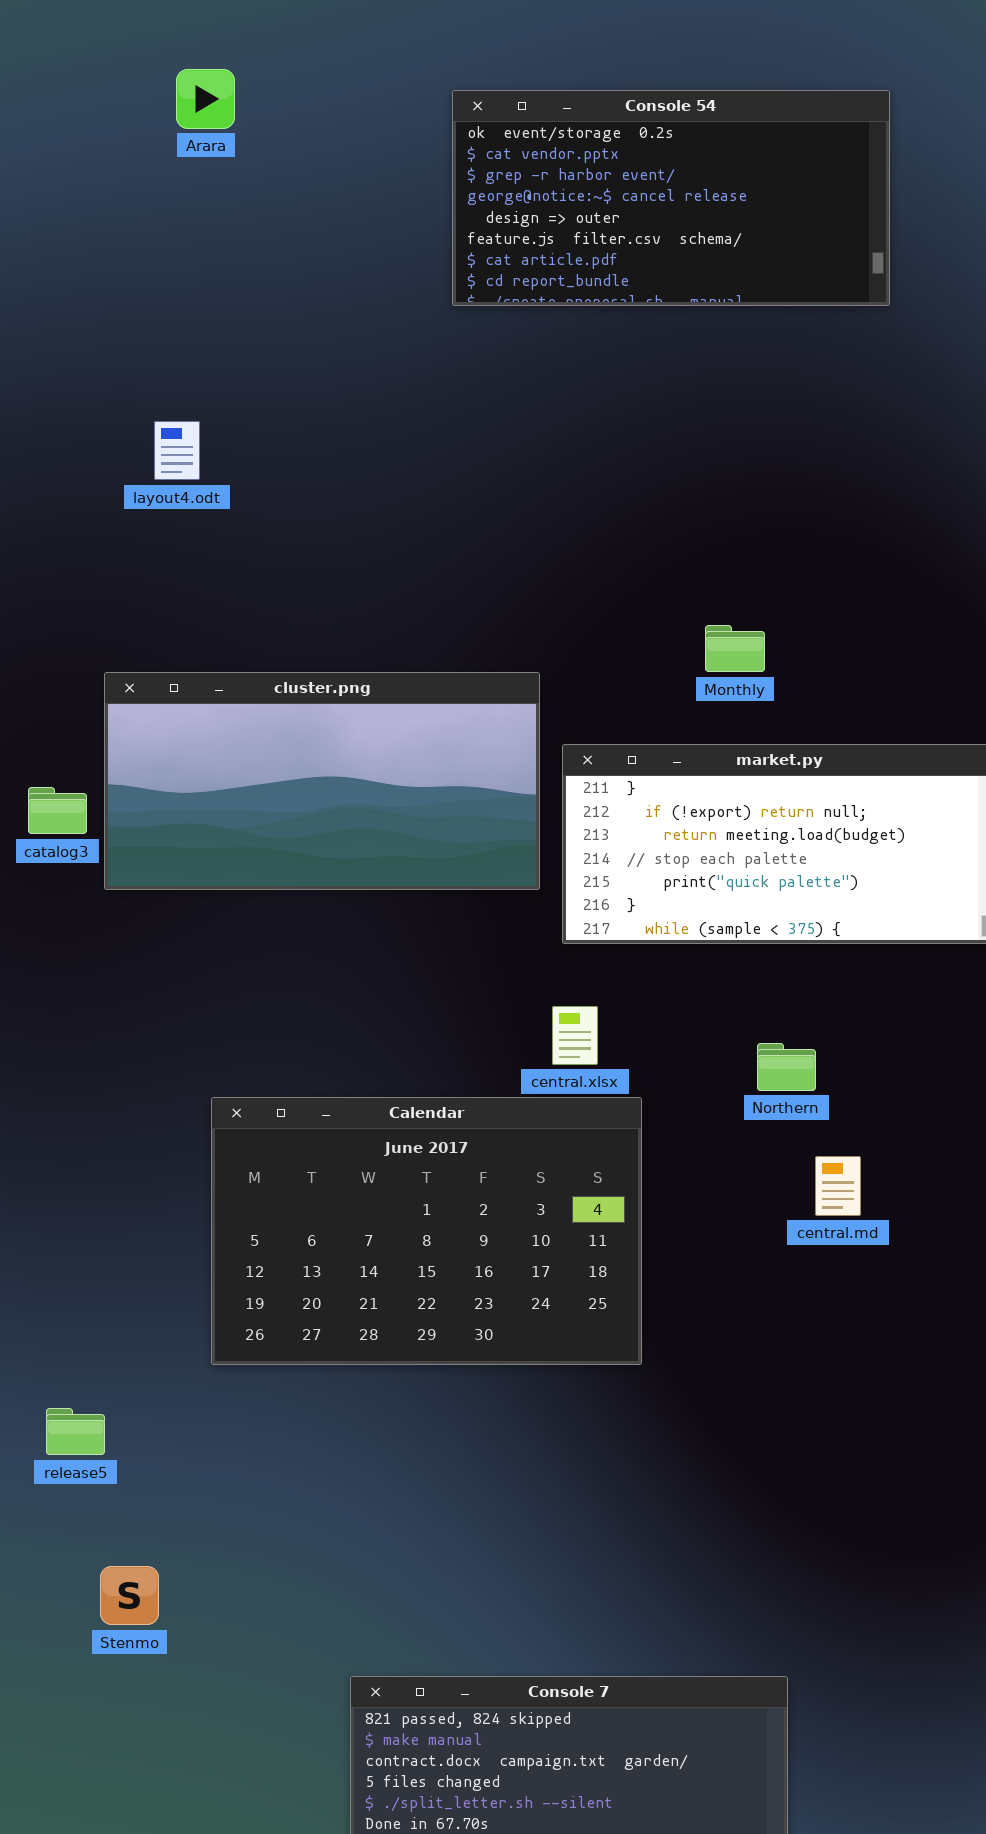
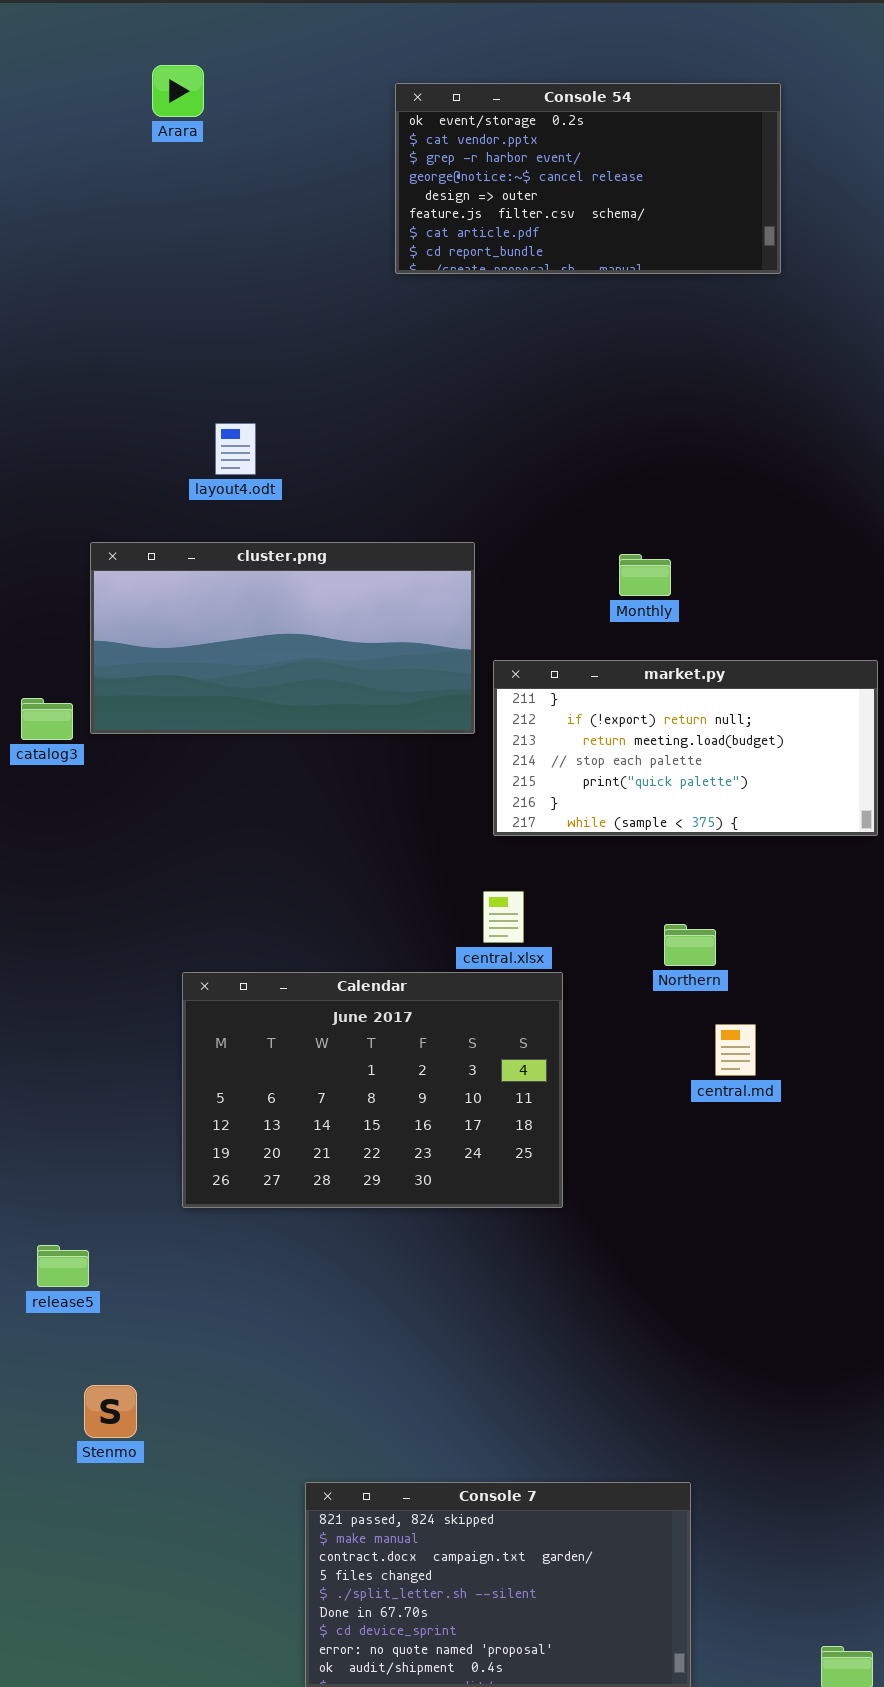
layout4.odt: [154,421,200,480] -> [215,423,256,475], moved
cluster.png: [104,672,540,890] -> [90,542,475,734], moved

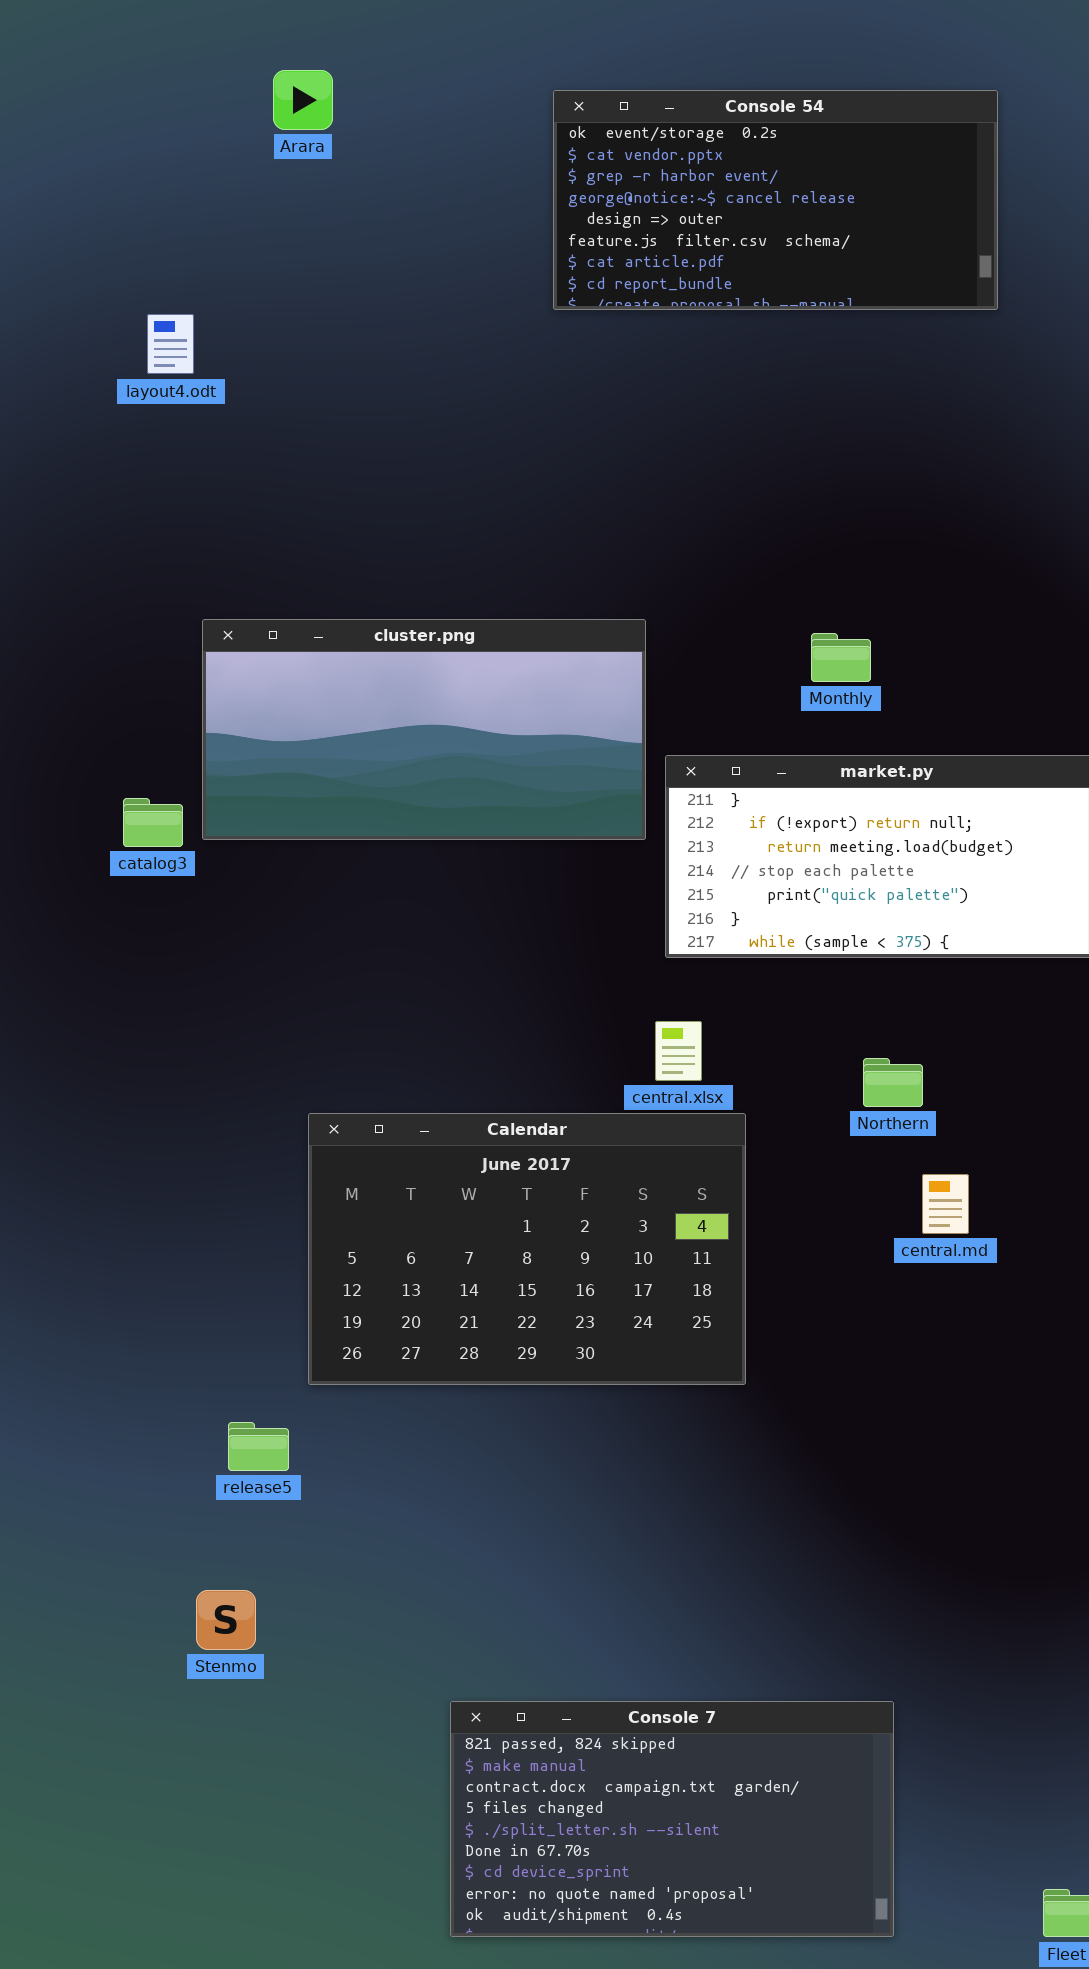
layout4.odt: [215,423,256,475] -> [147,314,194,374], moved
release5: [37,1245,89,1287] -> [228,1422,289,1471], moved

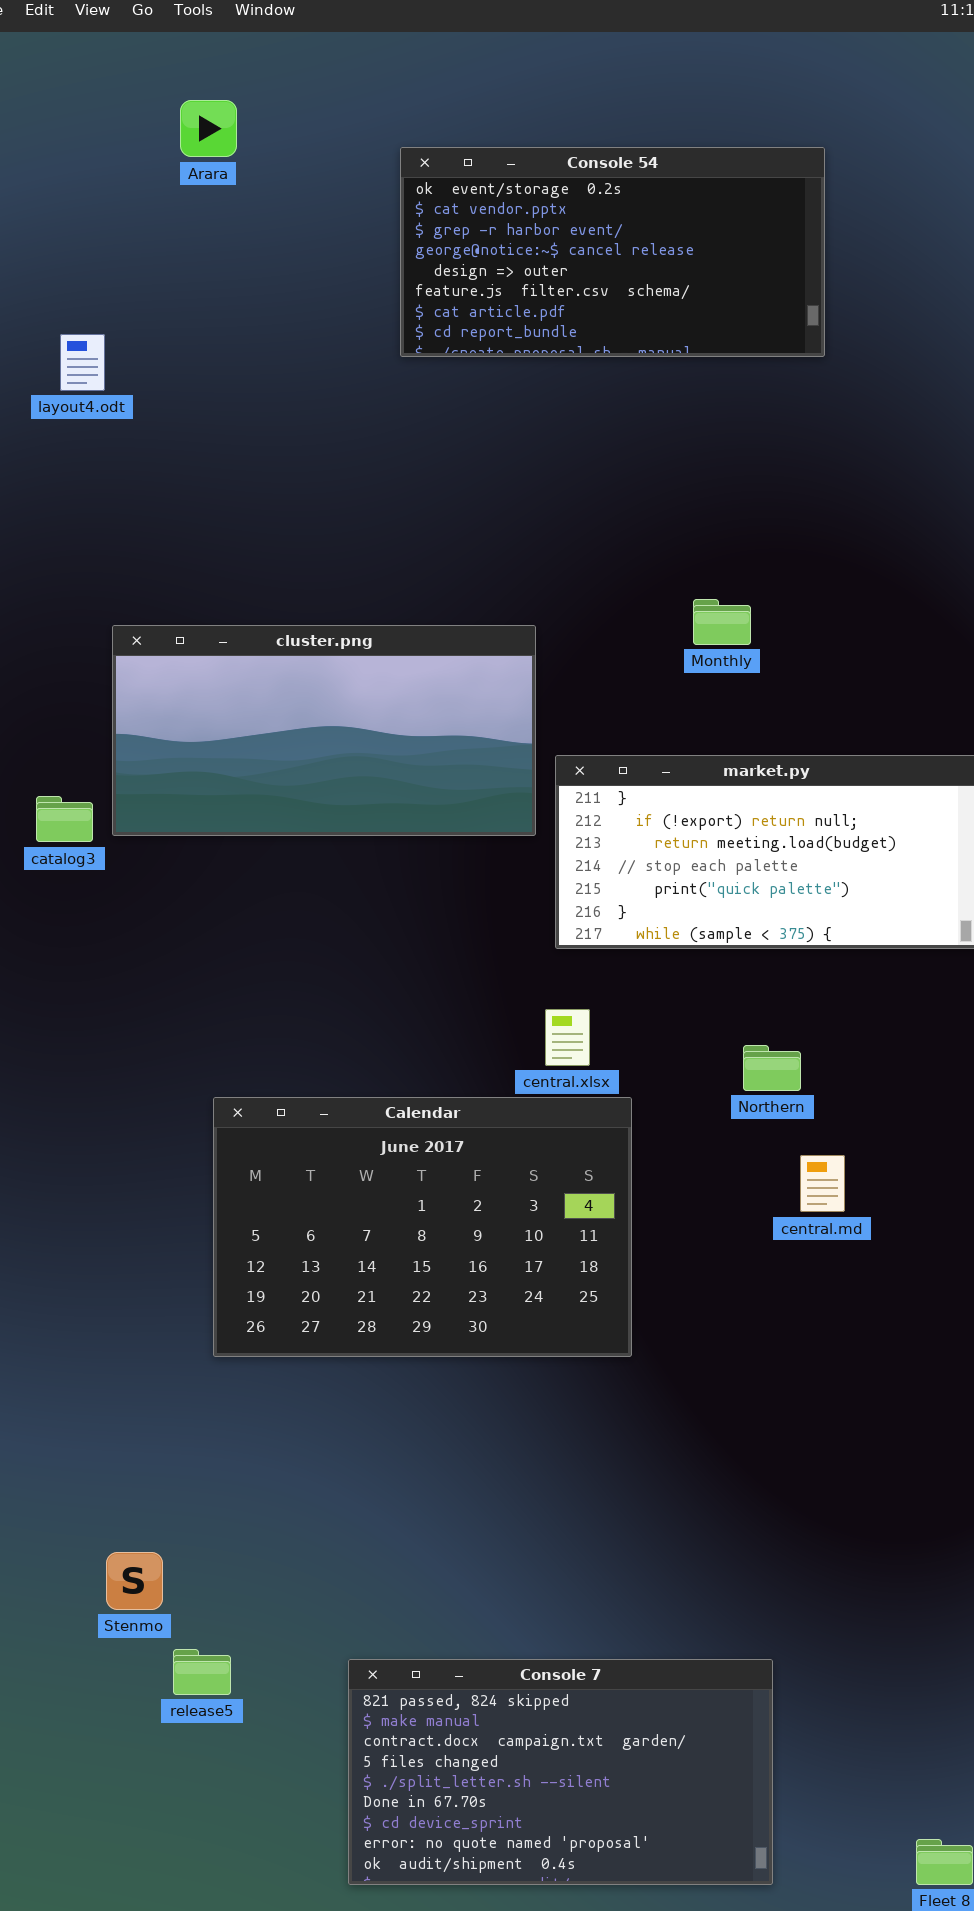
Console 54: [553,90,998,310] -> [400,147,825,357], moved
Monthly: [811,633,871,682] -> [693,599,751,645], moved
release5: [228,1422,289,1471] -> [173,1649,231,1695], moved

